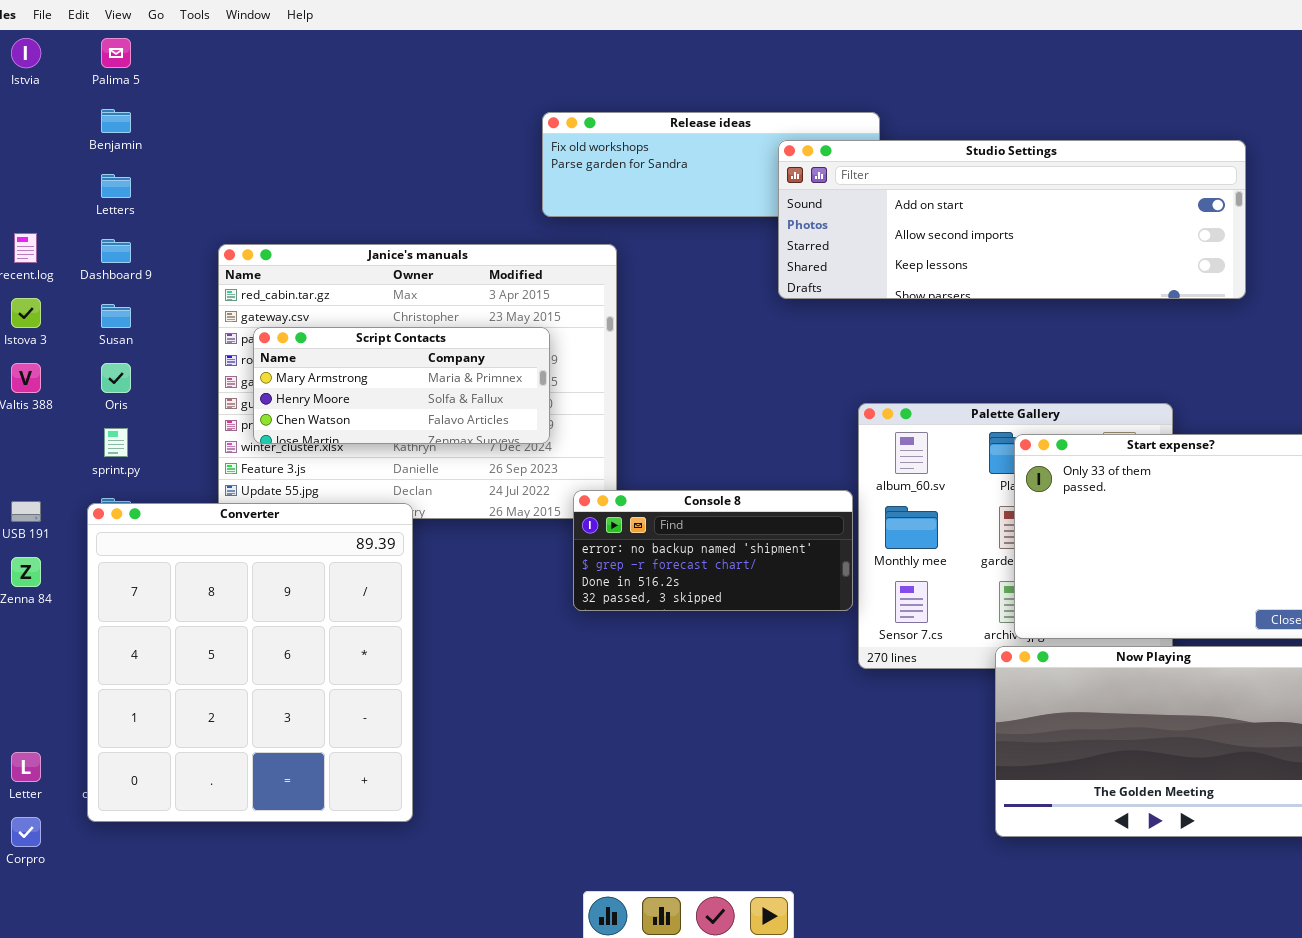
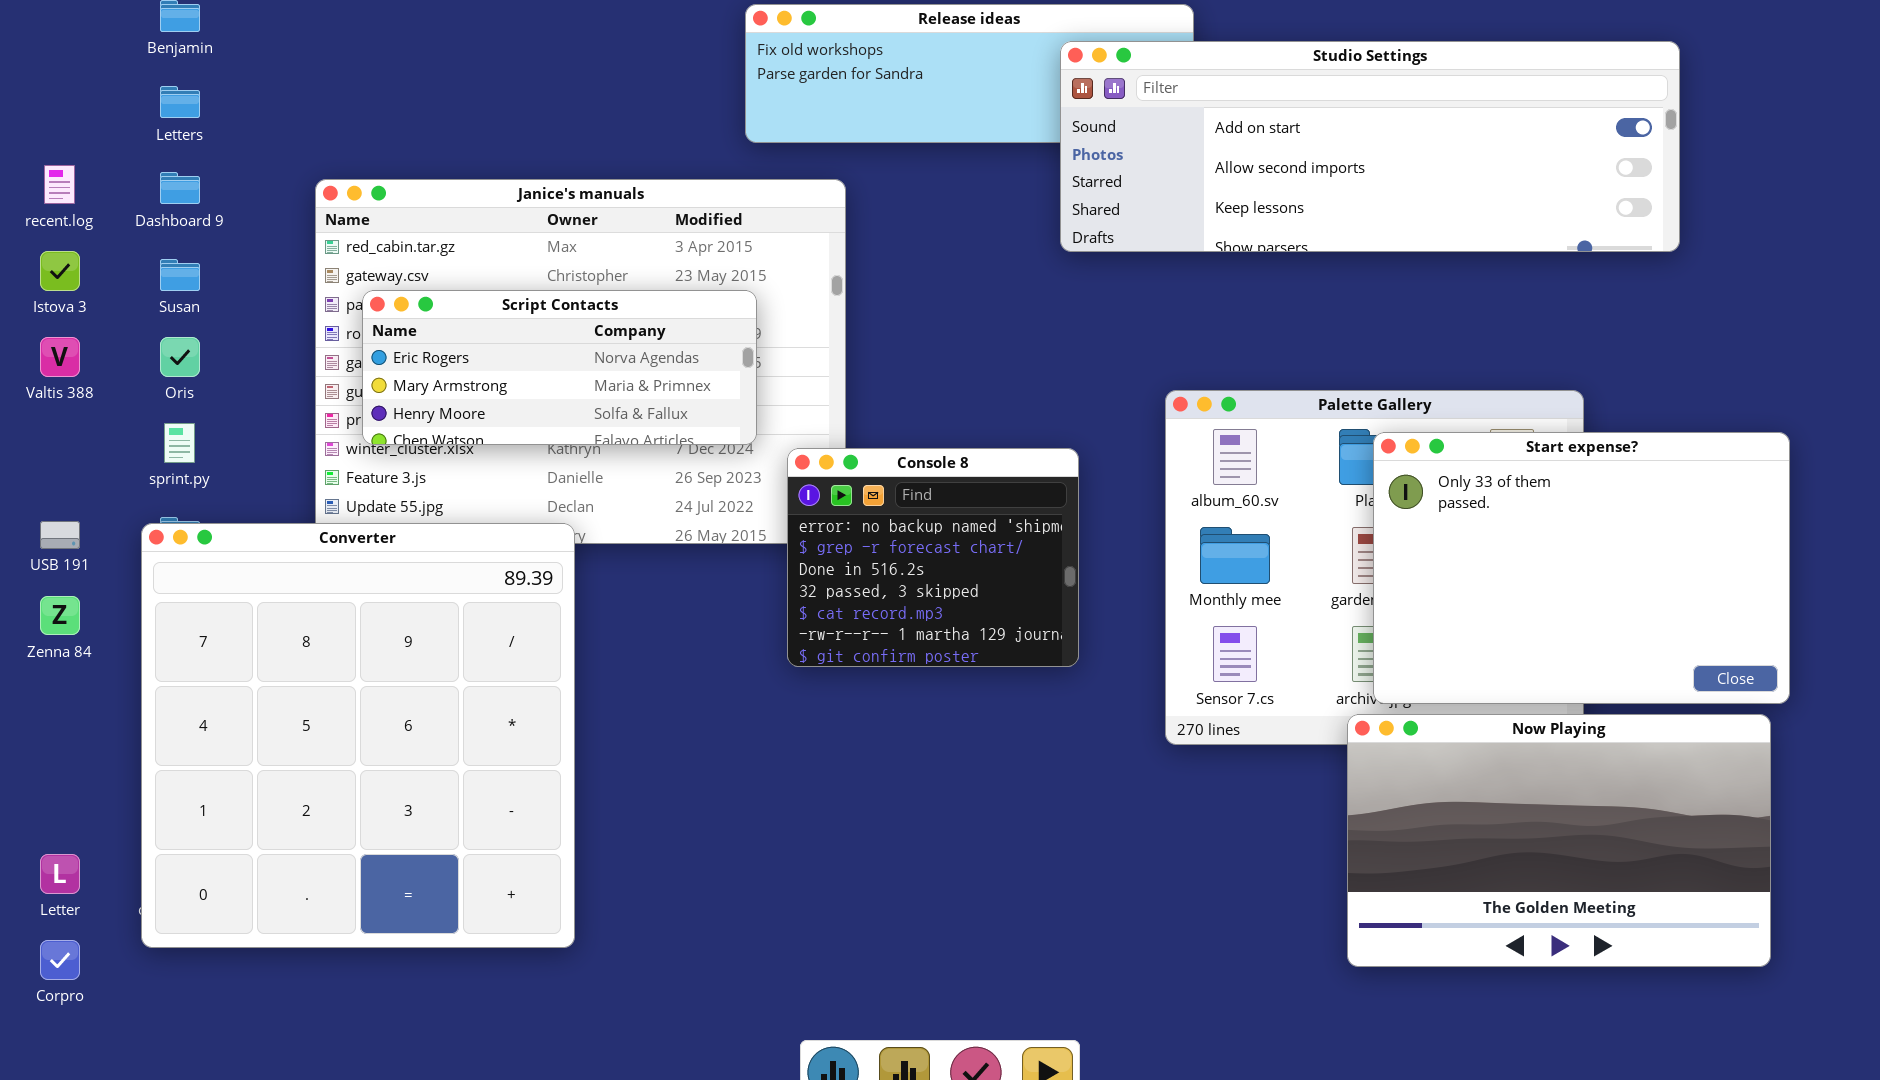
Script Contacts: [253,327,550,444] -> [362,290,757,445], scrolled up 1 row
Console 8: [573,490,853,611] -> [787,448,1079,667], resized

